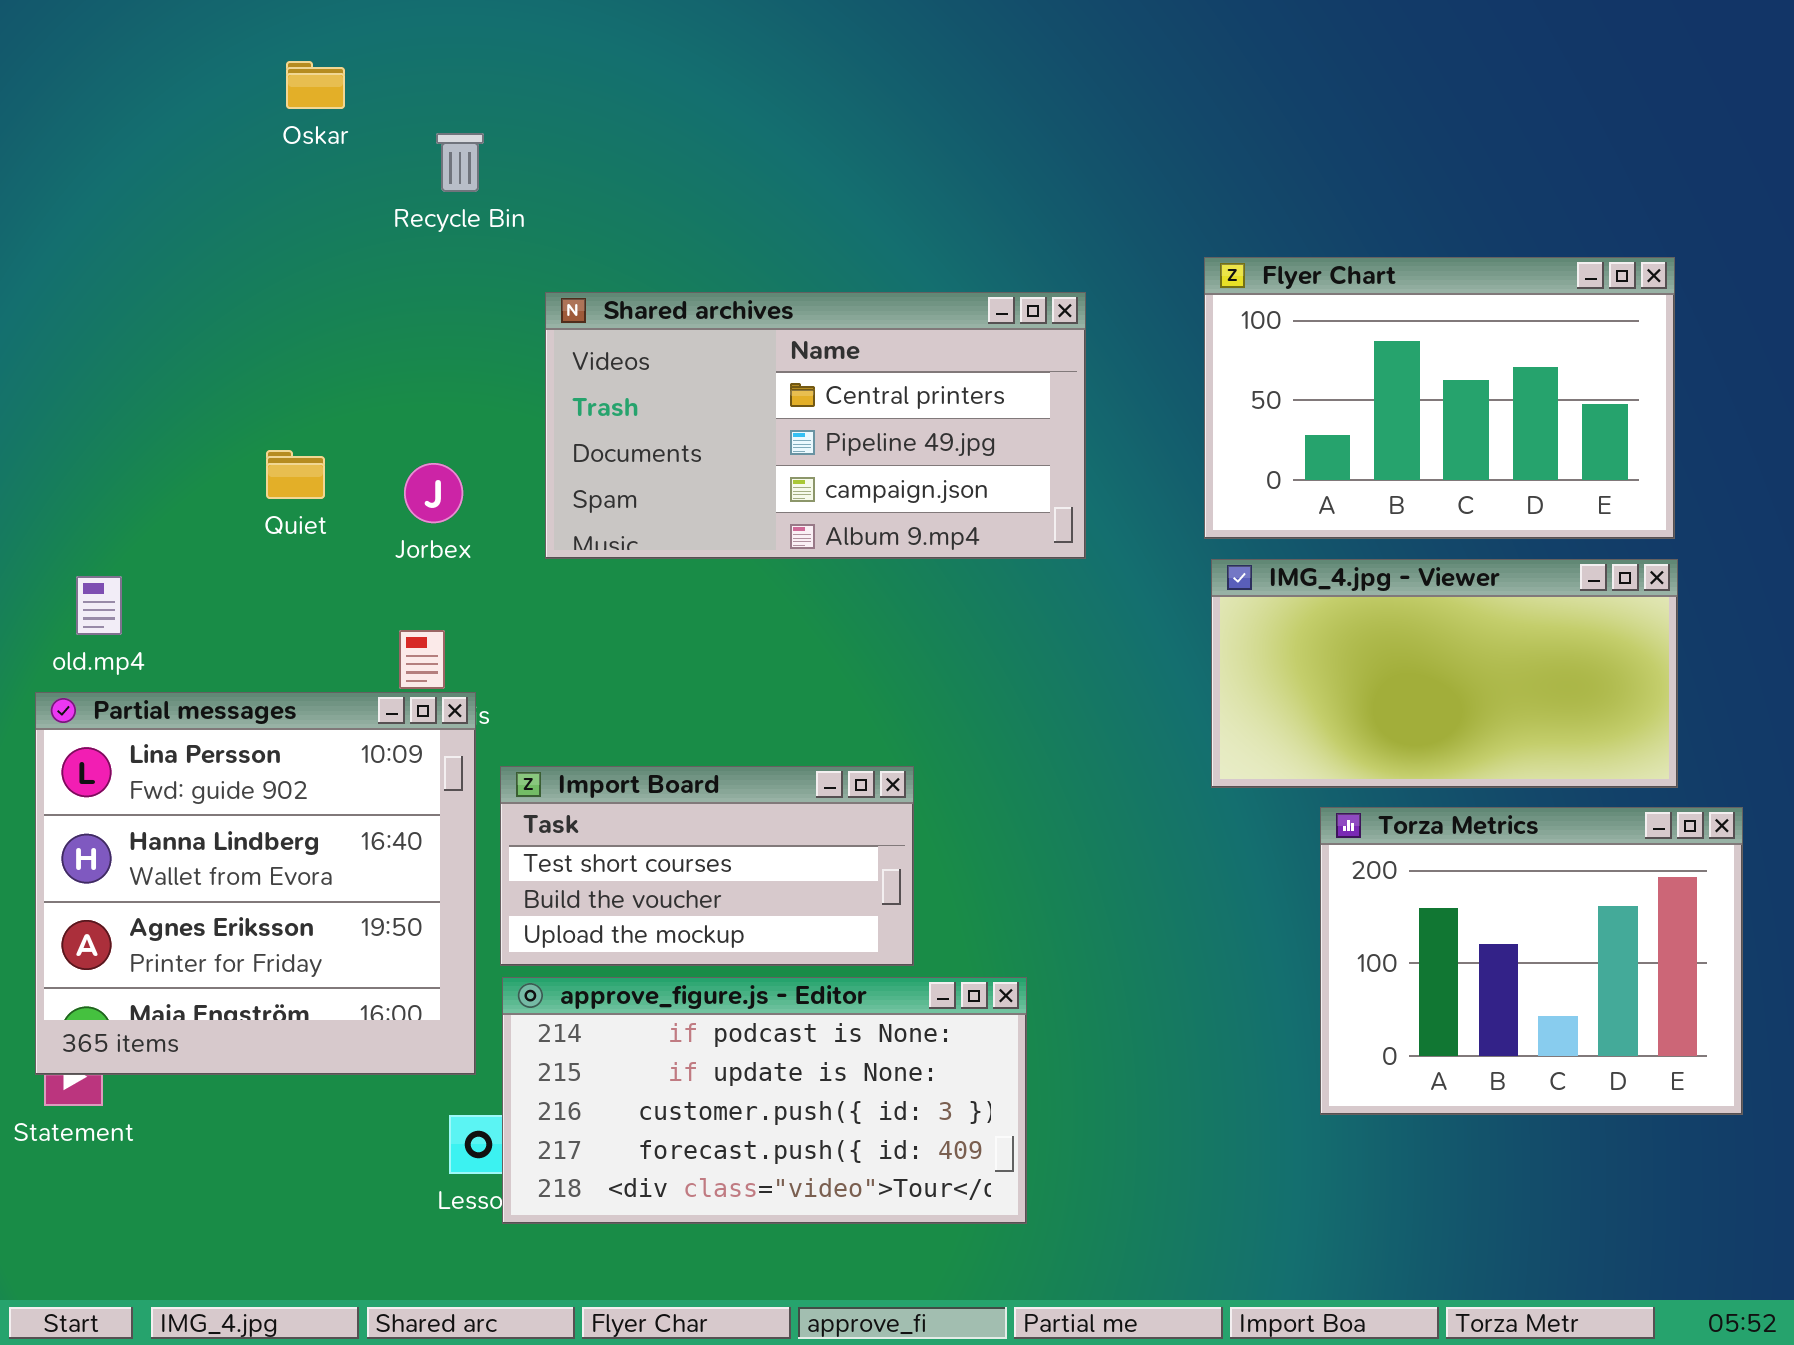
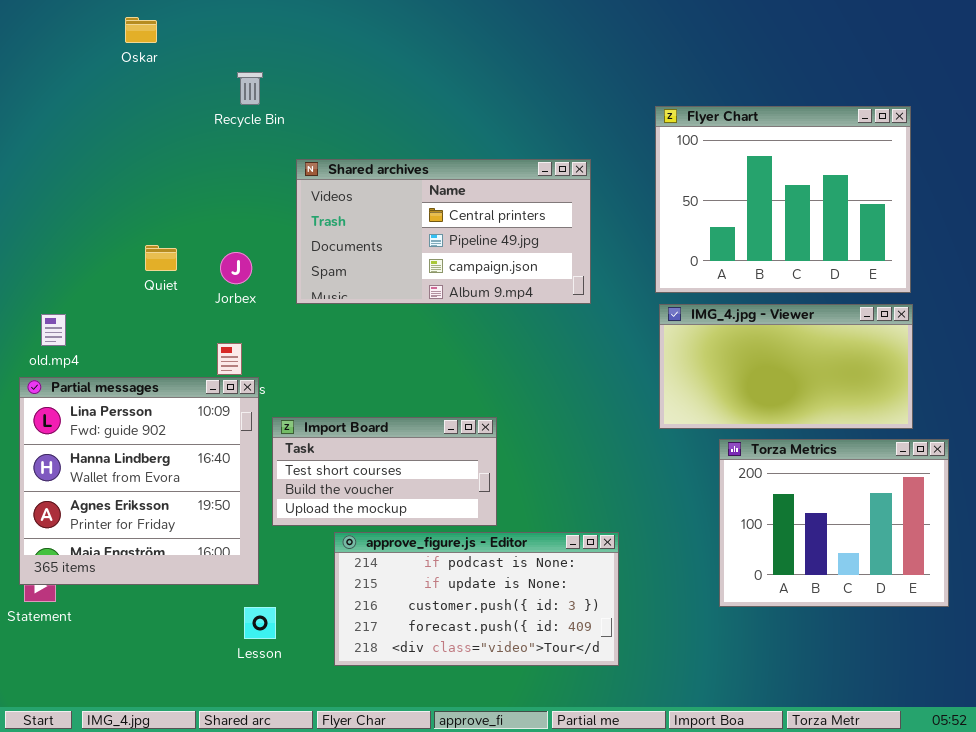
Oskar: [286,61,345,109] -> [125,17,157,43], moved
Flyer Chart: [1204,257,1675,539] -> [655,106,911,293], resized
approve_figure.js - Editor: [502,977,1027,1224] -> [334,532,619,666], moved

